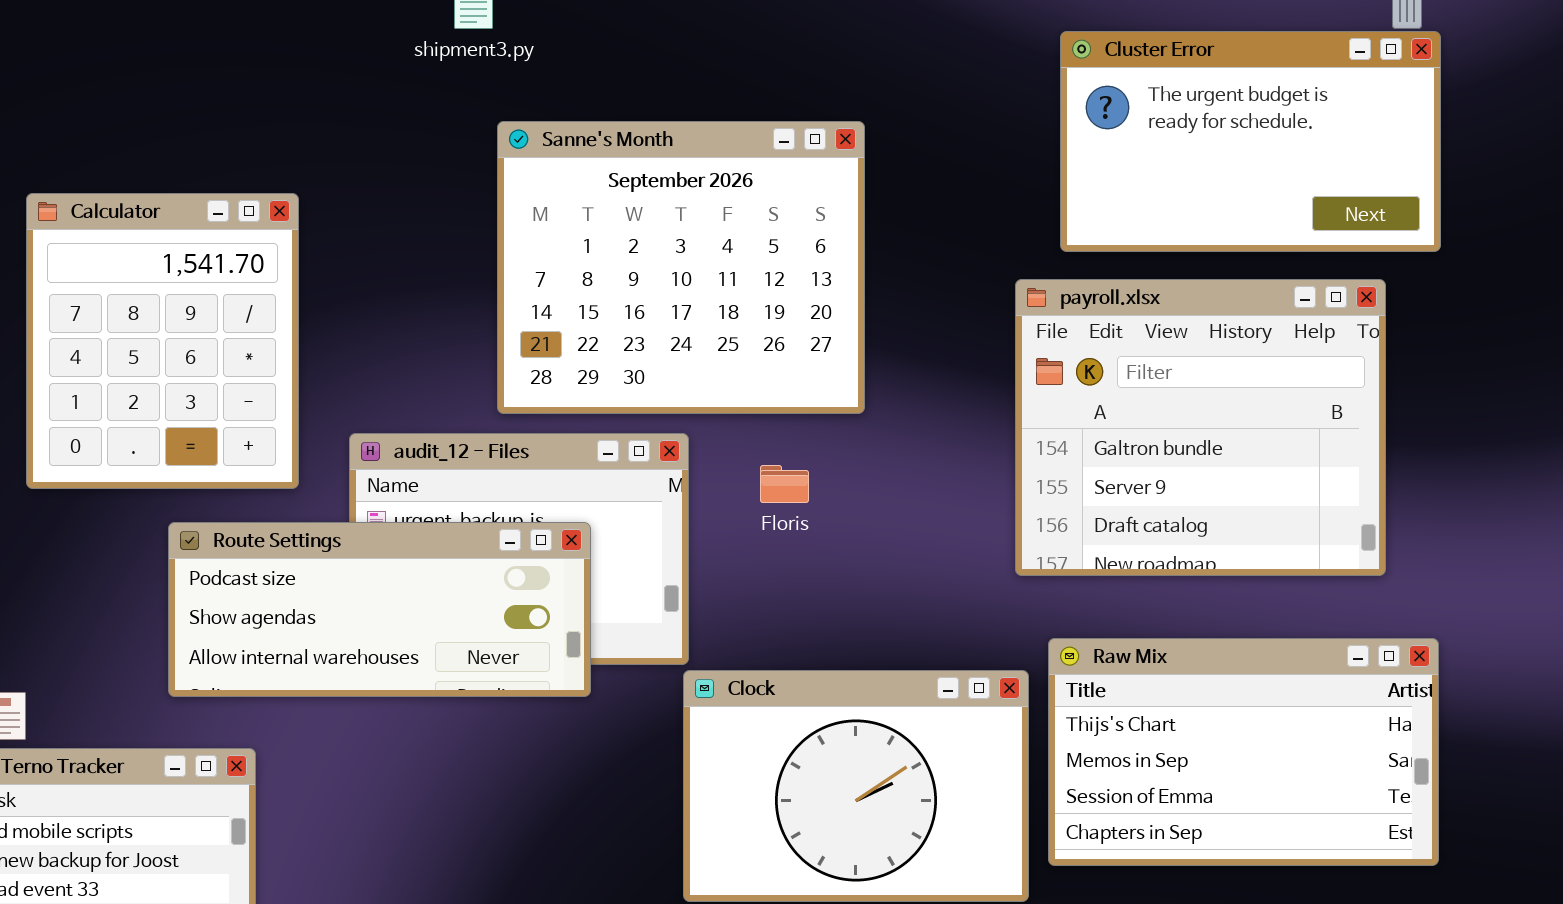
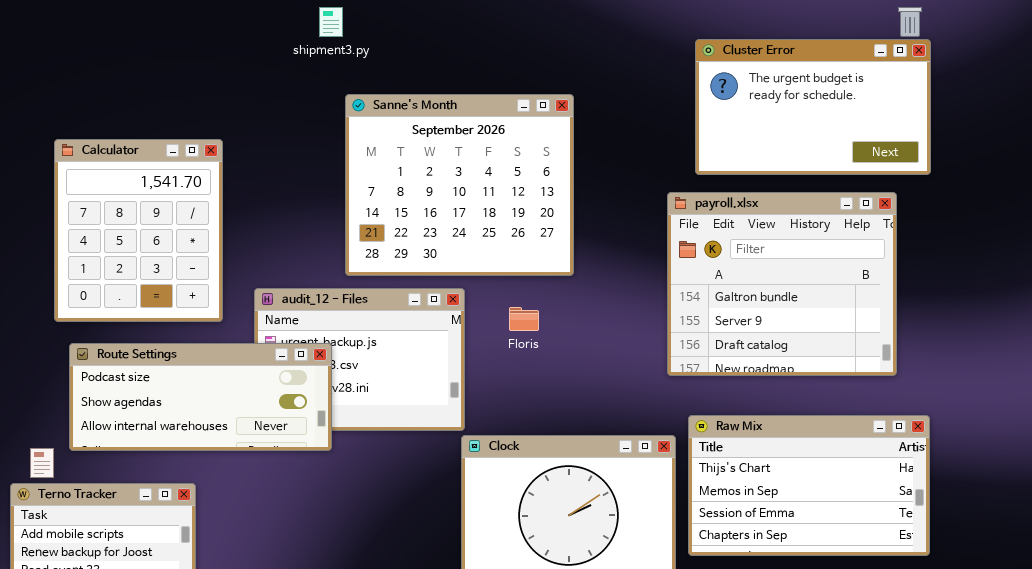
Route Settings: [168,522,591,697] -> [69,343,332,451], moved

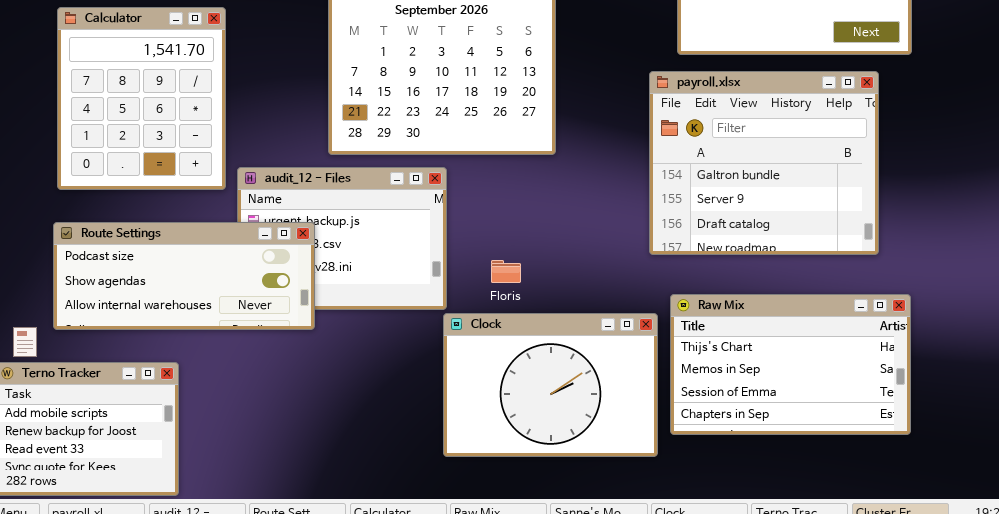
Calculator: [54,139,223,322] -> [57,7,226,190], moved
Floris: [509,307,539,331] -> [491,260,521,283], moved

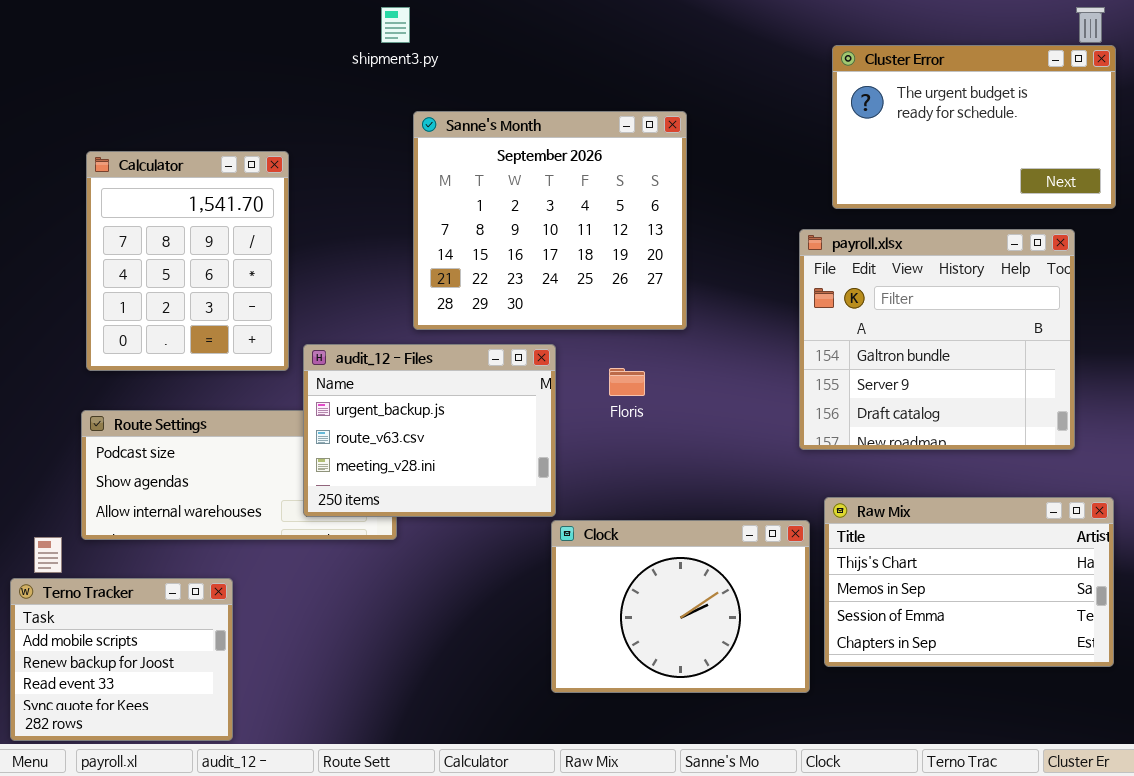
audit_12 - Files: [237,167,447,310] -> [303,344,556,517], raised
Floris: [491,260,521,283] -> [609,368,645,396], moved

